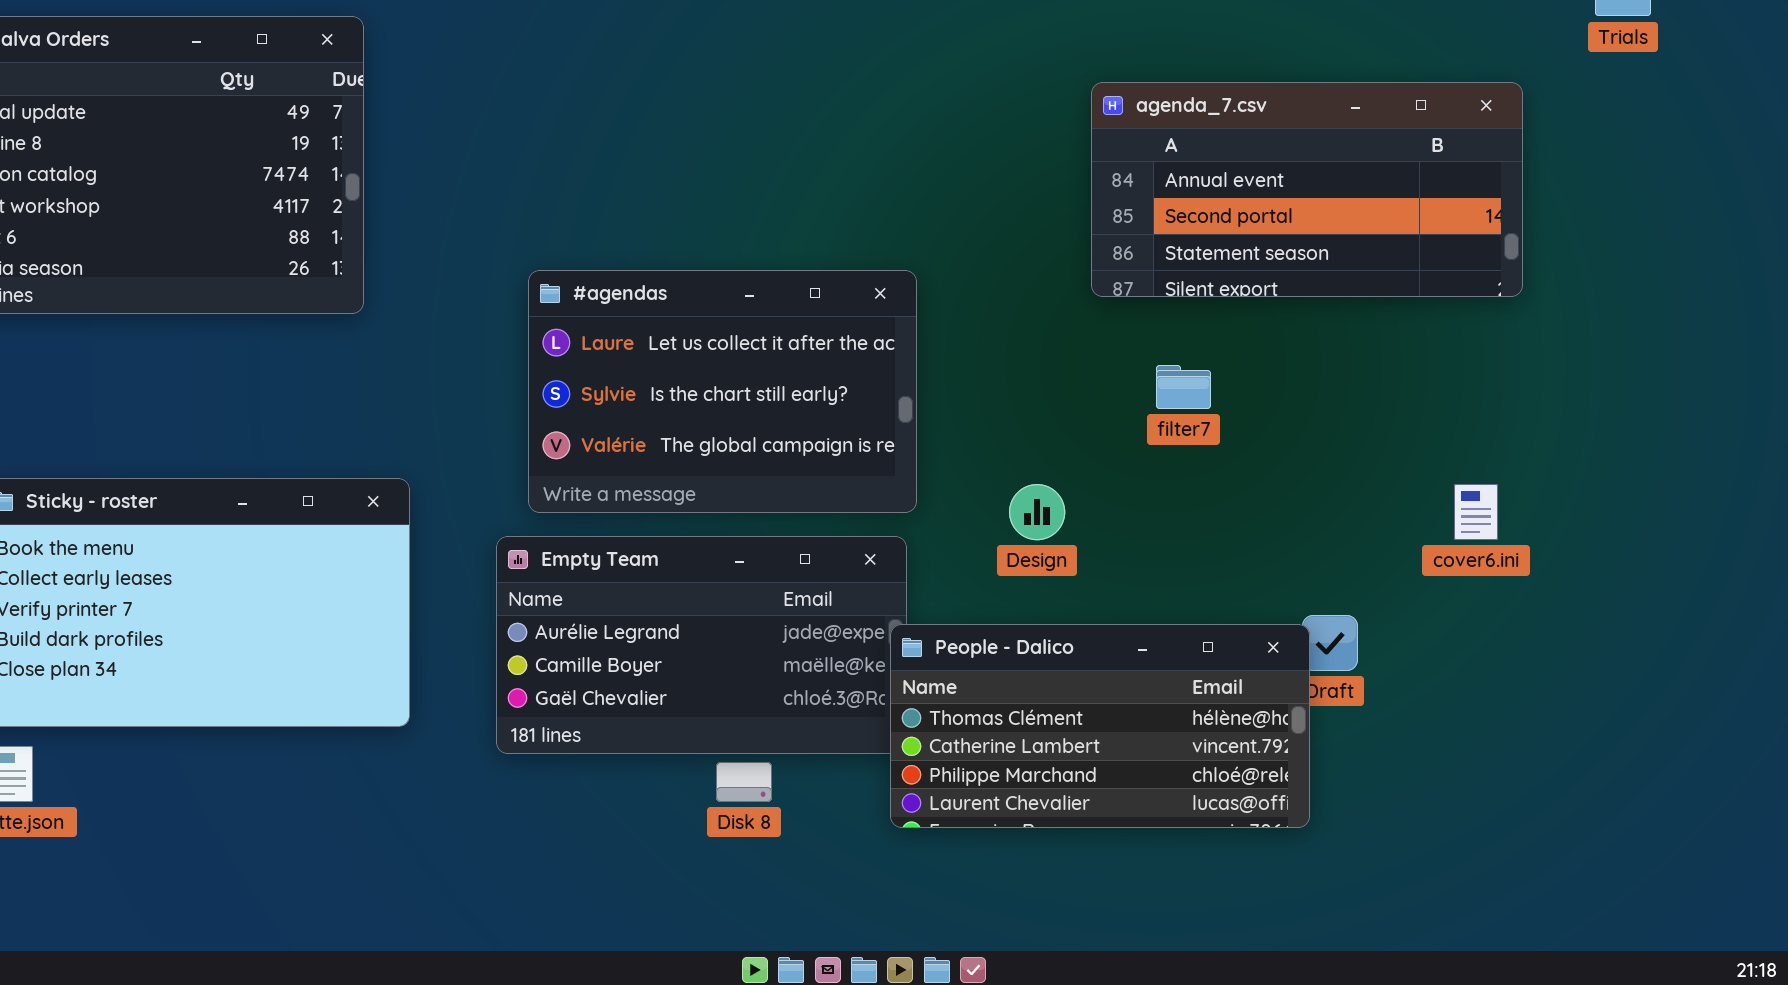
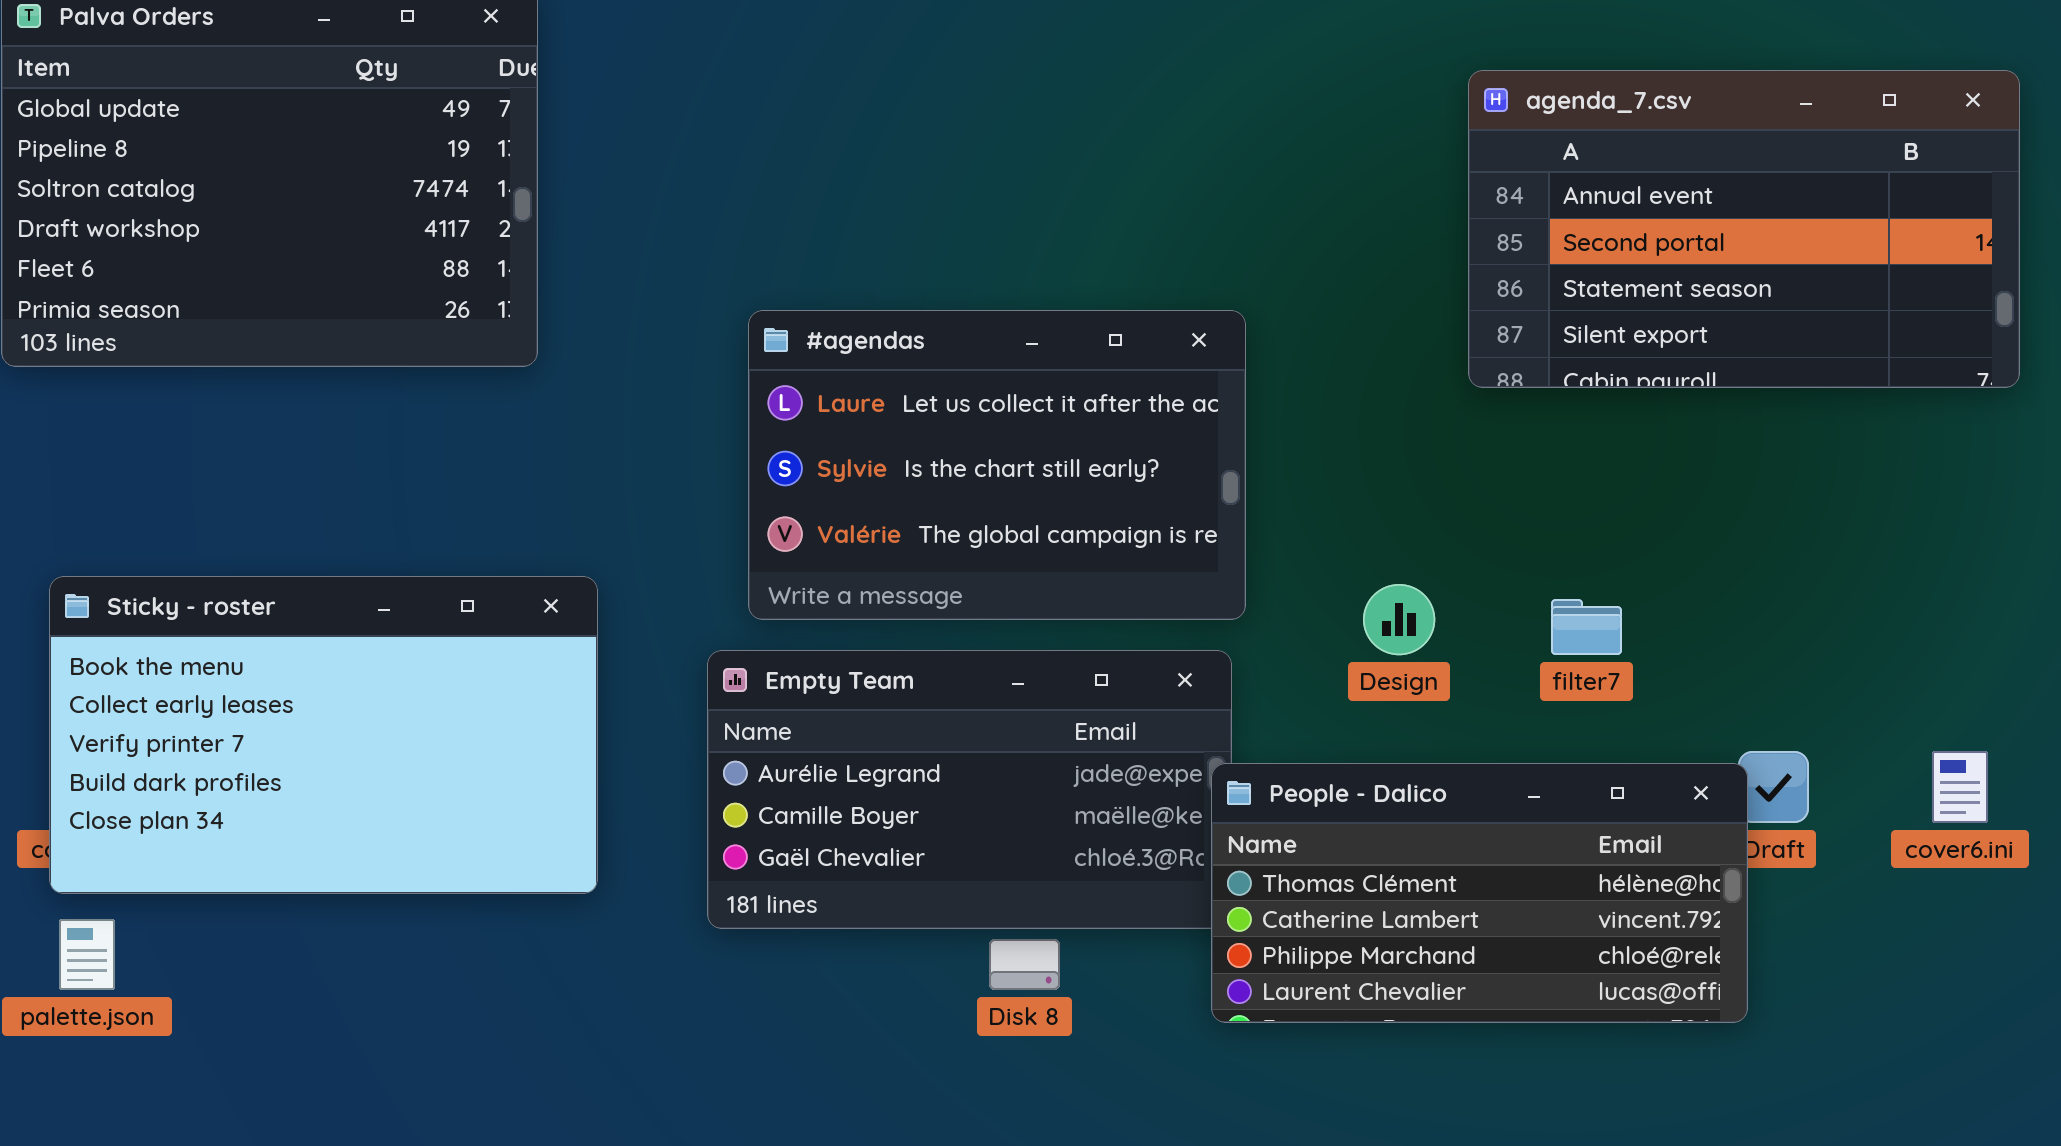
agenda_7.csv: [1091,82,1523,297] -> [1468,70,2020,388], resized
filter7: [1156,365,1211,409] -> [1551,599,1622,655], moved
cover6.ini: [1454,484,1498,540] -> [1932,751,1988,823], moved

